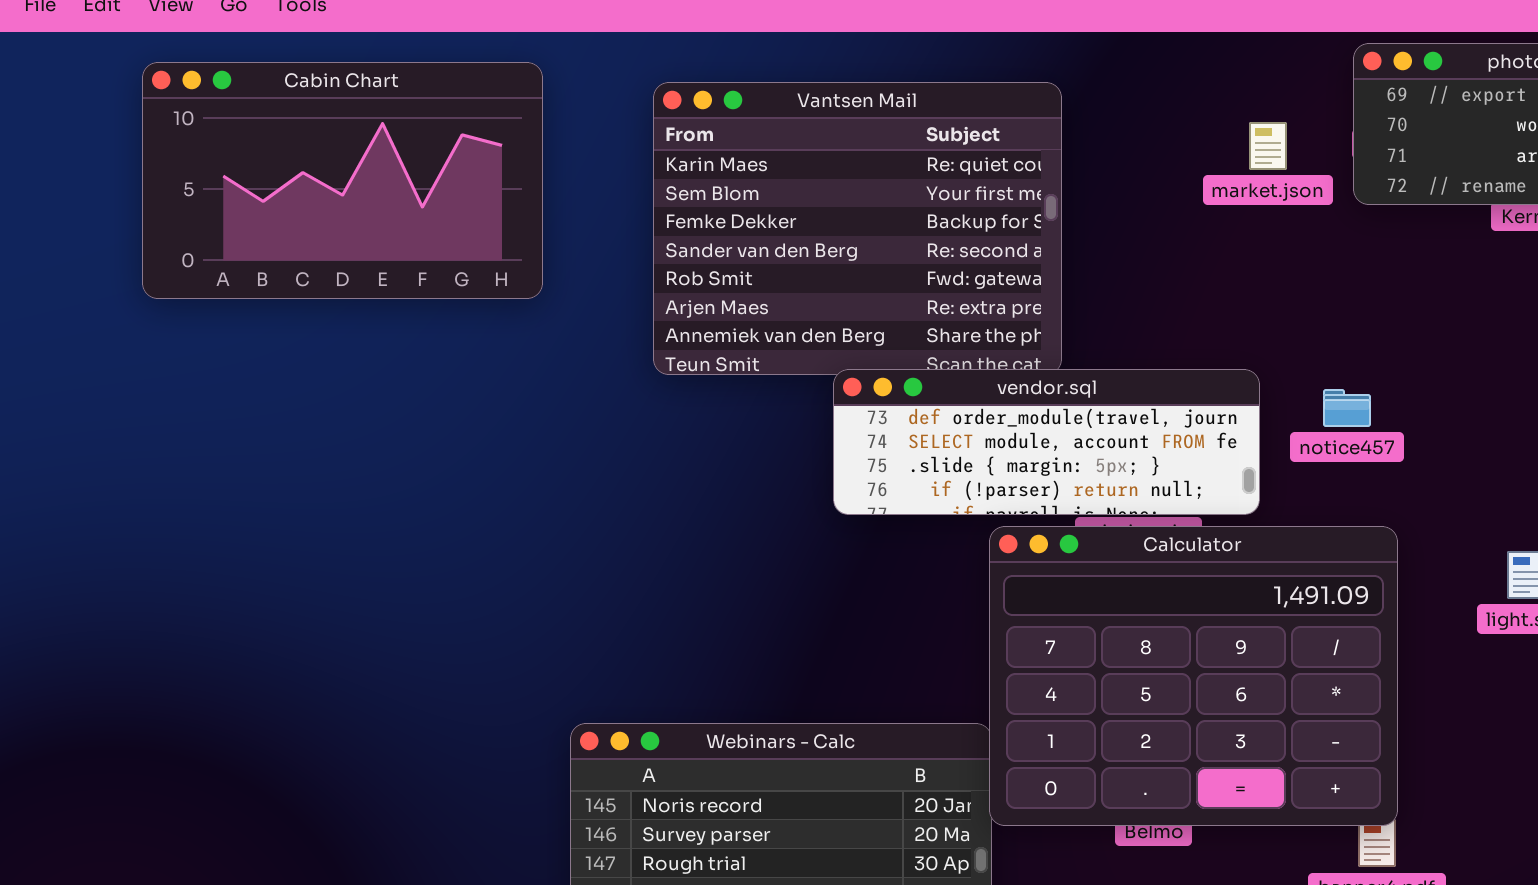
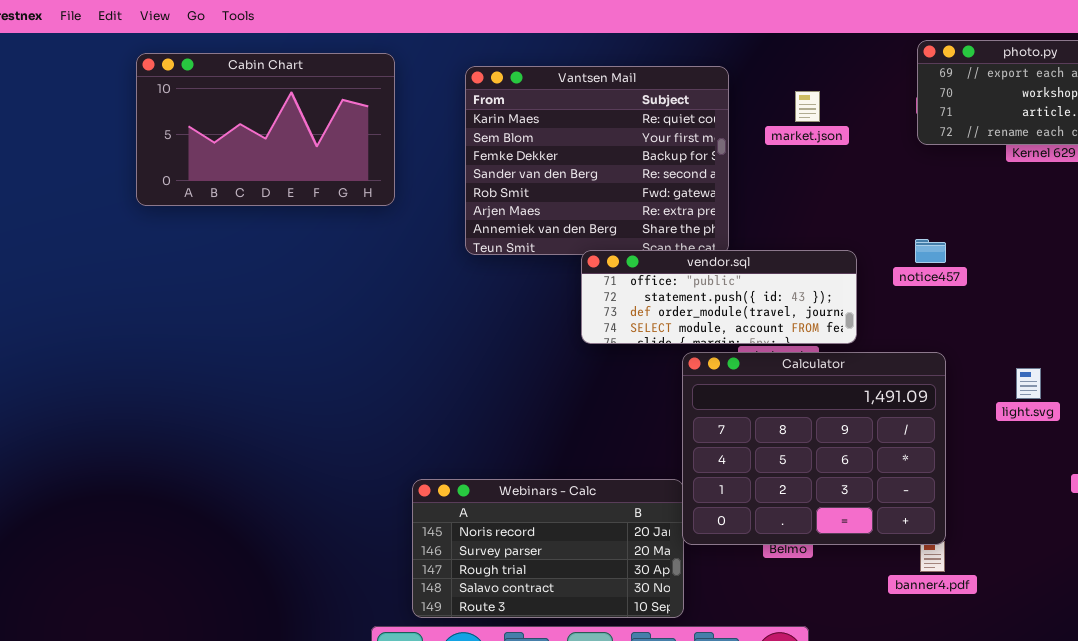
market.json: [1249,122,1287,170] -> [795,91,820,122], moved
vendor.sql: [833,369,1260,515] -> [581,250,857,344], scrolled up 2 rows
notice457: [1323,389,1371,427] -> [915,239,946,263], moved

